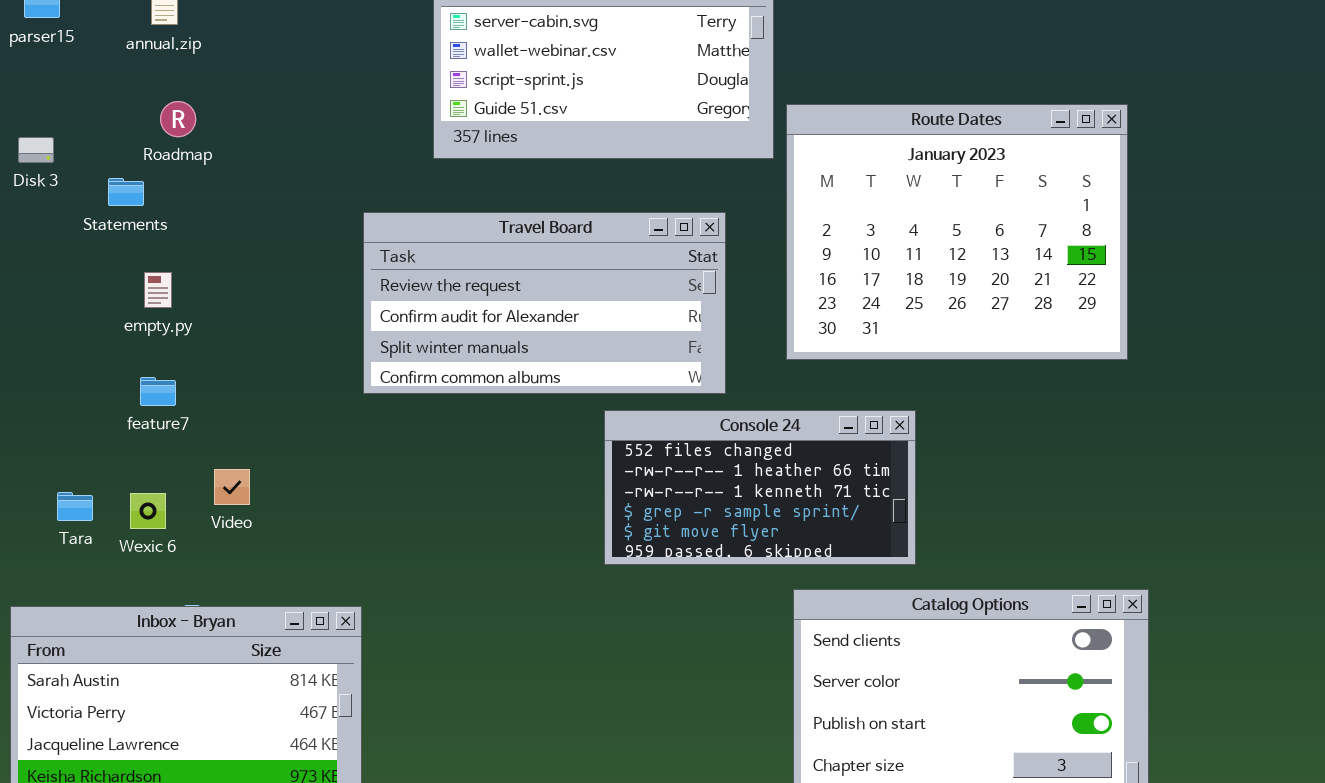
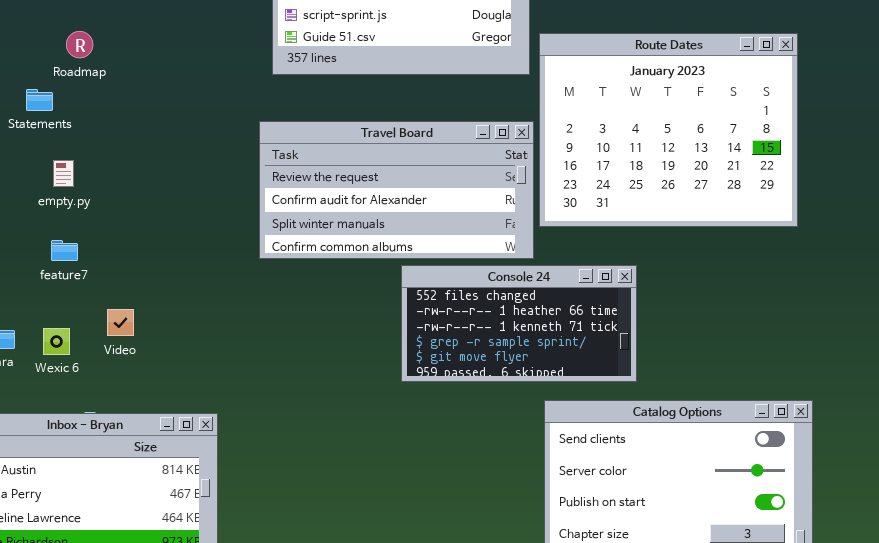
Travel Board: [363,212,726,394] -> [259,121,534,259], moved

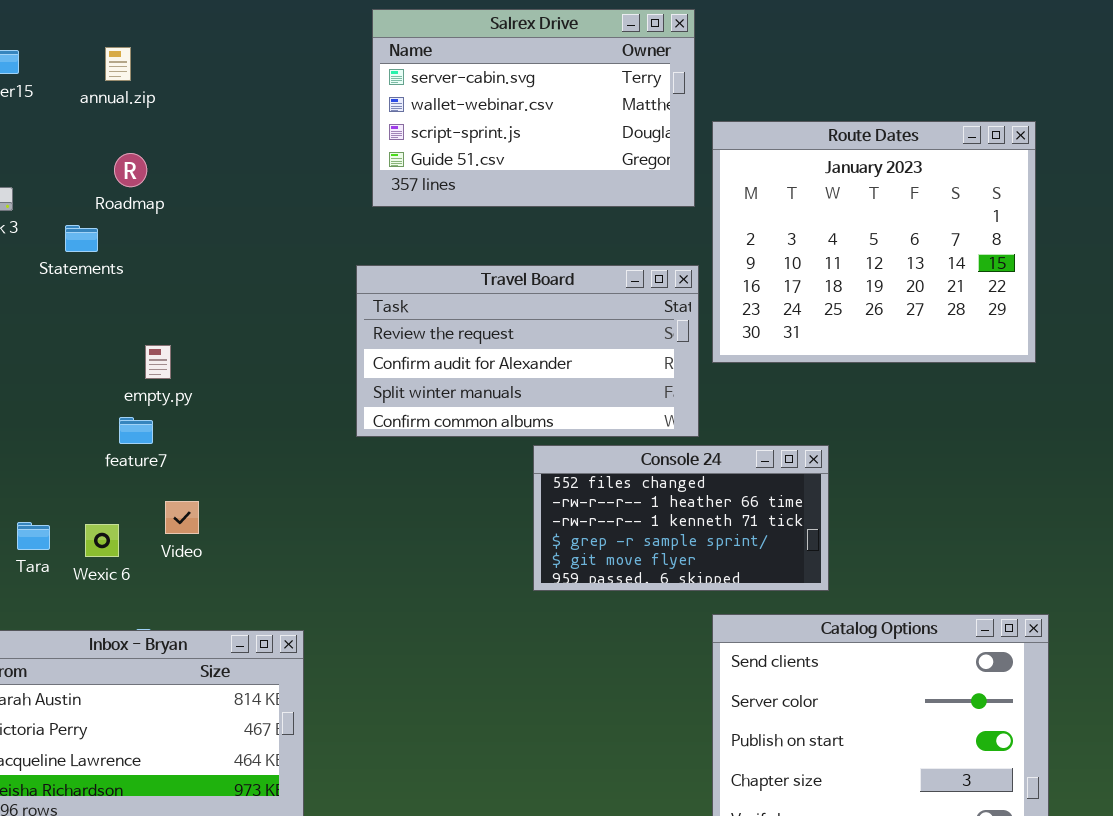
Route Dates: [539,33,798,227] -> [712,121,1036,363], moved
empty.py: [53,160,74,187] -> [145,345,171,379], moved
feature7: [51,240,78,261] -> [119,417,153,444], moved

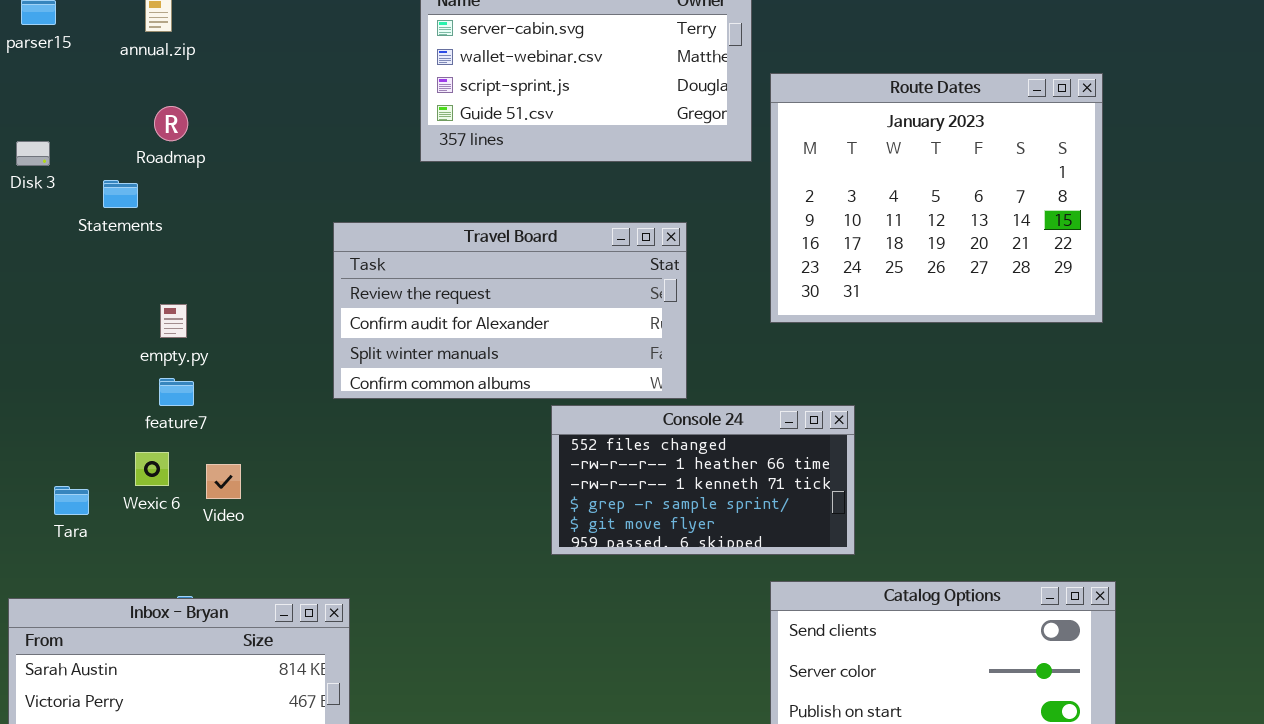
Travel Board: [356,265,699,437] -> [333,222,687,399], moved
empty.py: [145,345,171,379] -> [160,304,187,338], moved
Console 24: [533,445,829,591] -> [551,405,855,555], moved
Wexic 6: [85,524,119,557] -> [135,452,169,486], moved

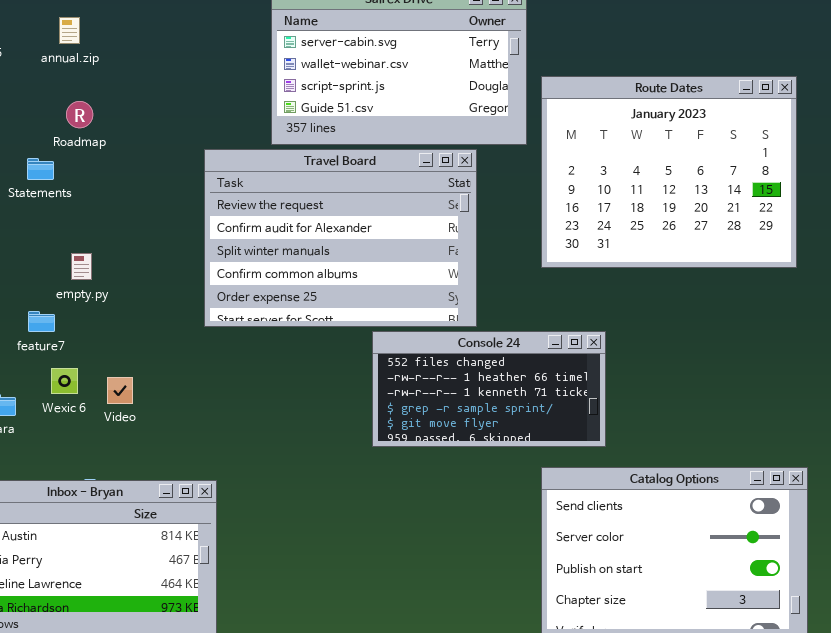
Travel Board: [333,222,687,399] -> [204,149,477,327], resized
feature7: [159,378,194,406] -> [28,311,55,332], moved

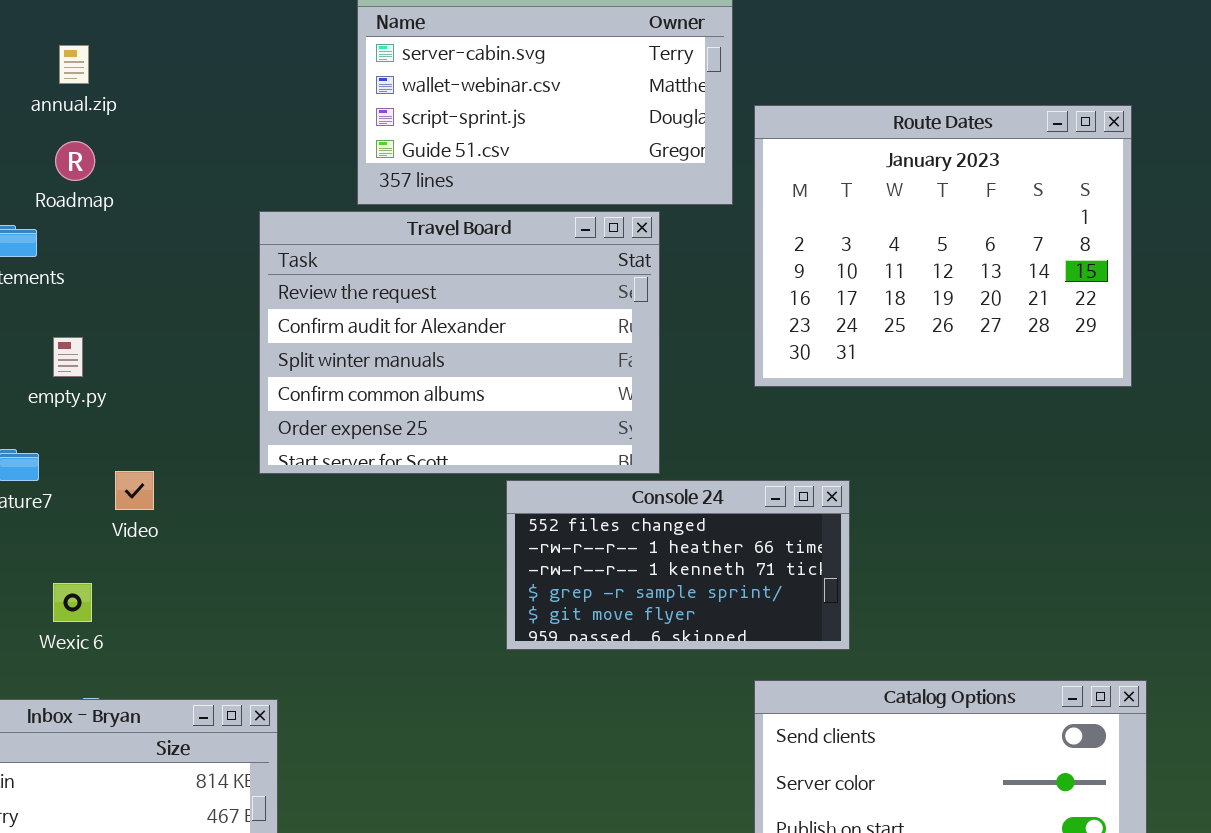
annual.zip: [59,17,80,44] -> [59,45,89,84], moved
empty.py: [71,253,92,280] -> [53,337,83,377], moved
Wexic 6: [51,368,78,394] -> [53,583,92,622], moved
Video: [107,377,133,404] -> [115,471,154,510], moved

